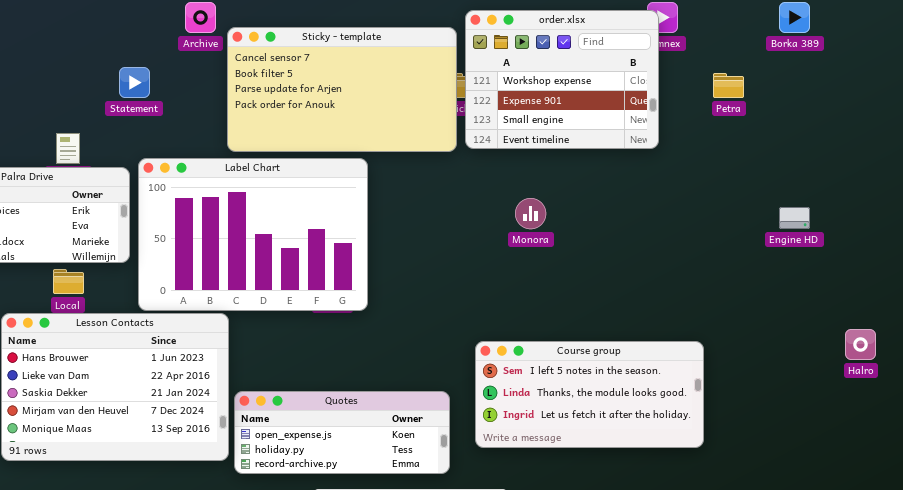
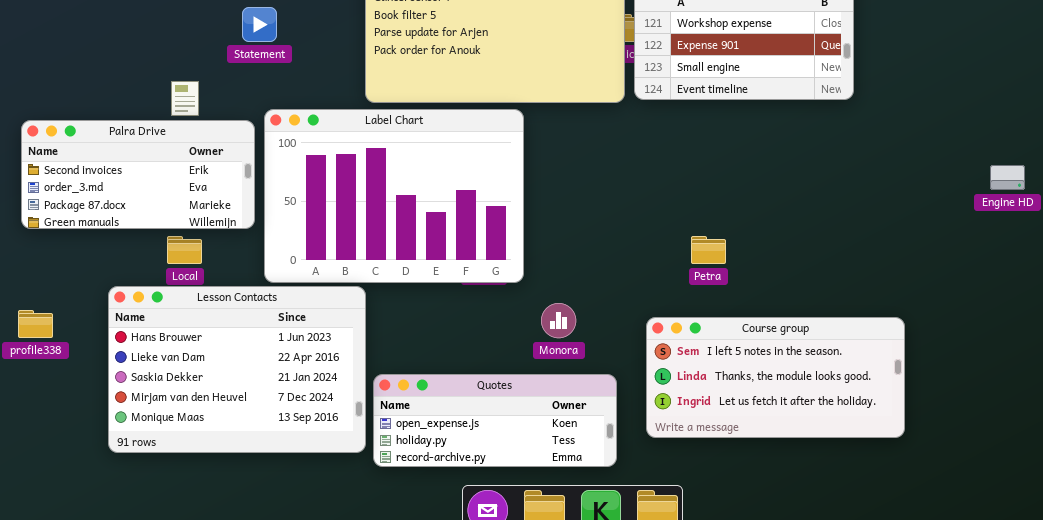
Petra: [713,73,744,98] -> [691,236,726,264], moved
Monora: [515,198,546,229] -> [541,303,576,338], moved

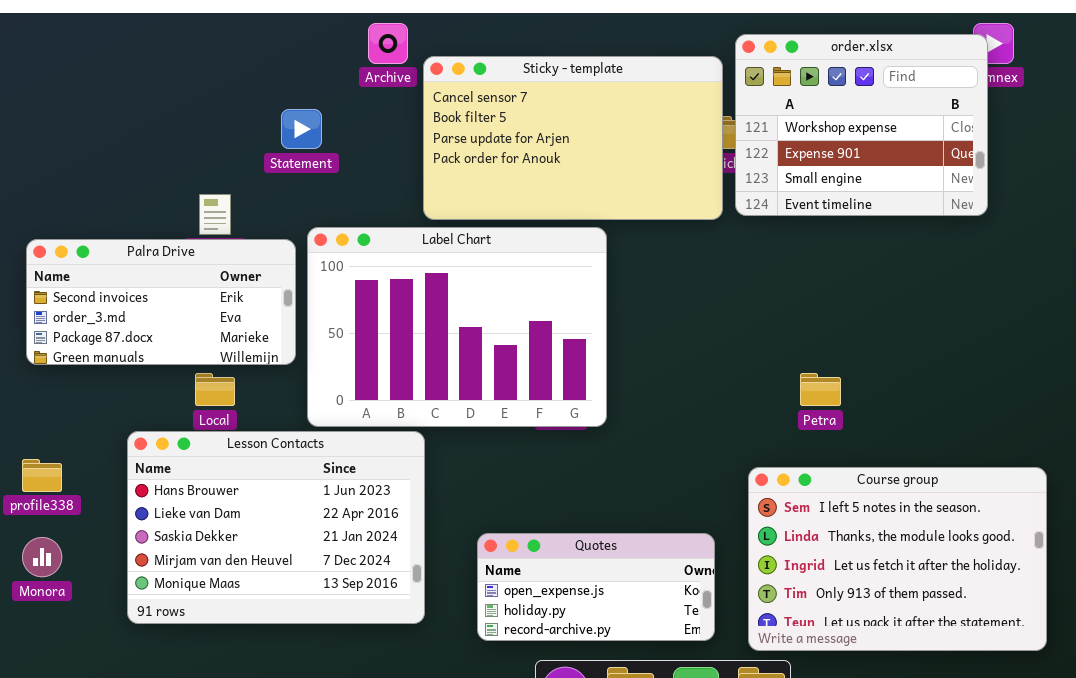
Monora: [541,303,576,338] -> [22,537,62,577], moved
Course group: [646,317,905,438] -> [748,467,1047,651], resized
Quotes: [373,374,617,467] -> [477,533,715,641], resized

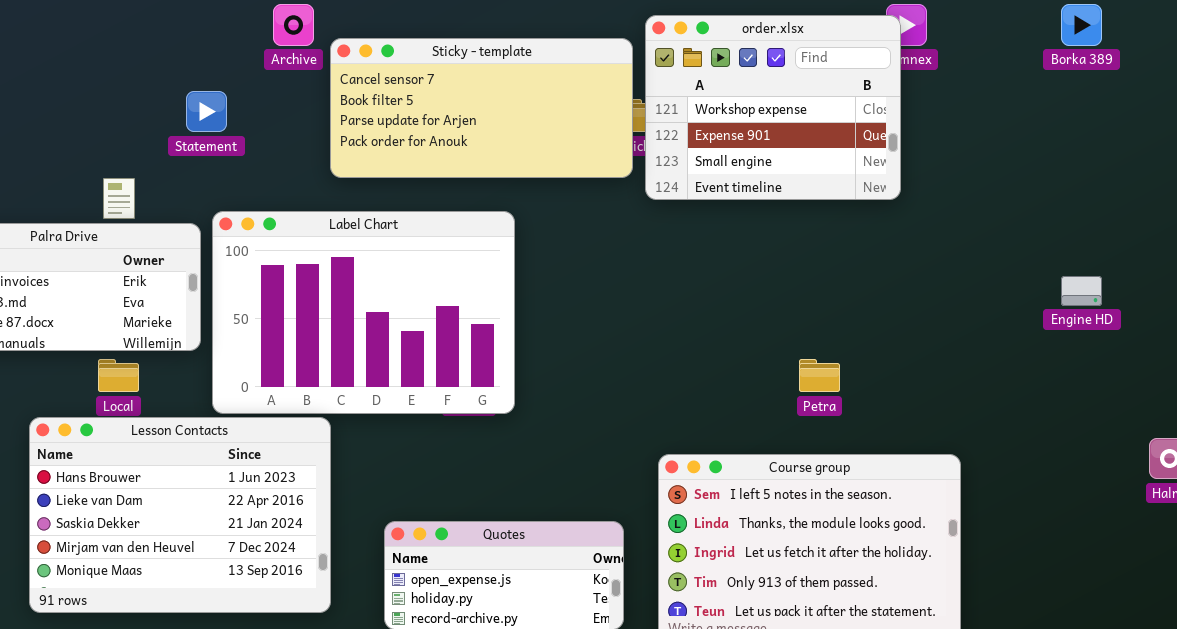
Sticky - template: [423,56,723,220] -> [330,38,633,178], resized
Petra: [800,373,841,406] -> [799,359,840,392], moved

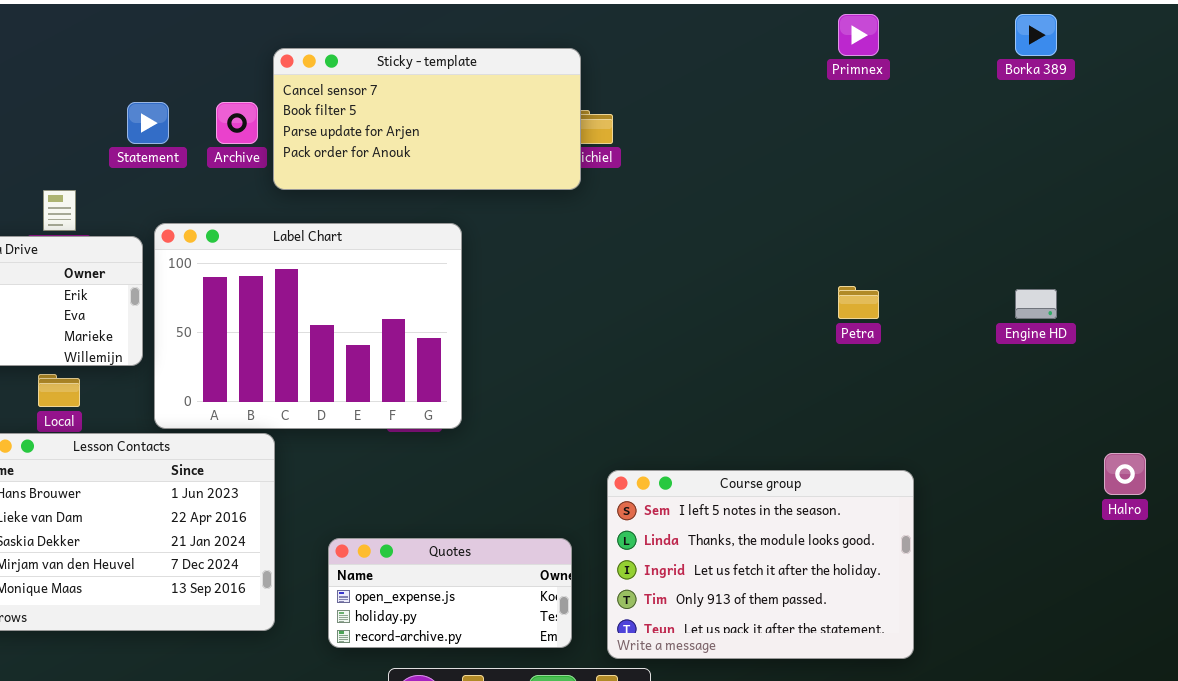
Archive: [273,4,314,46] -> [216,102,258,144], moved
order.xlsx: [645,15,901,200] -> none, closed
Petra: [799,359,840,392] -> [838,286,879,319], moved

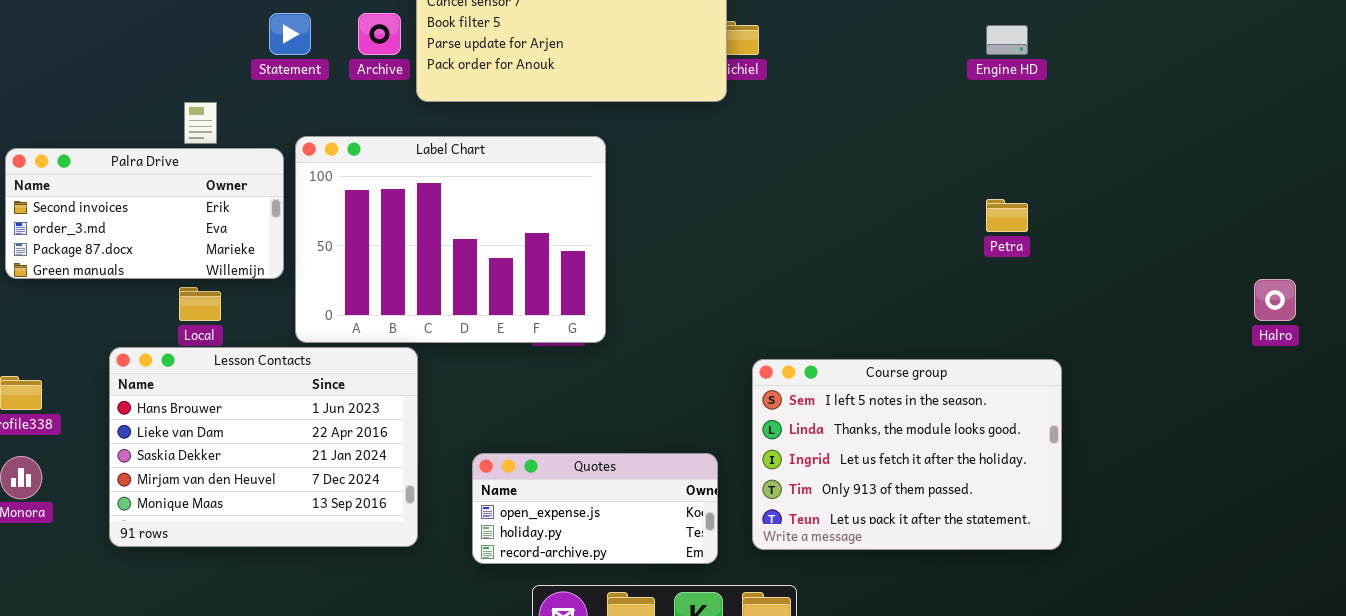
Engine HD: [1015,289,1057,319] -> [986,25,1028,55], moved
Halro: [1104,453,1146,495] -> [1254,279,1296,321], moved
Course group: [607,470,914,659] -> [752,359,1062,550], moved

